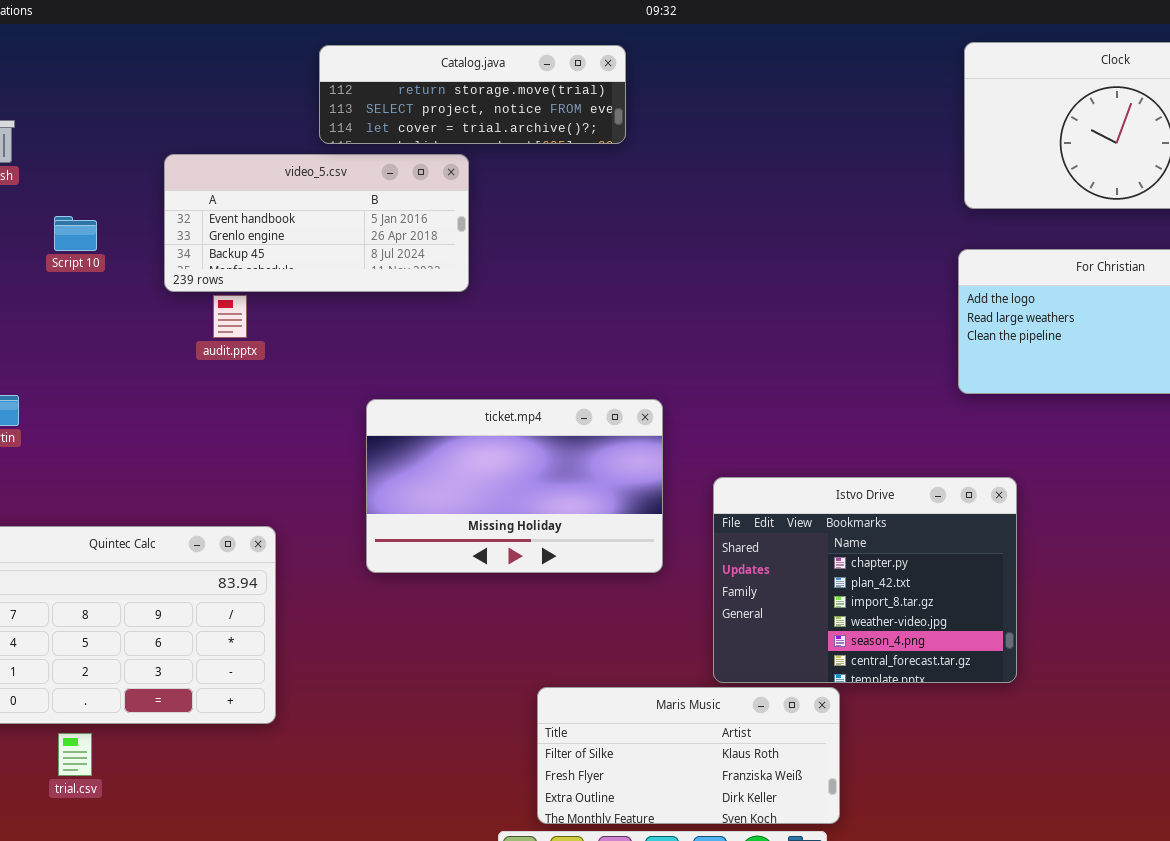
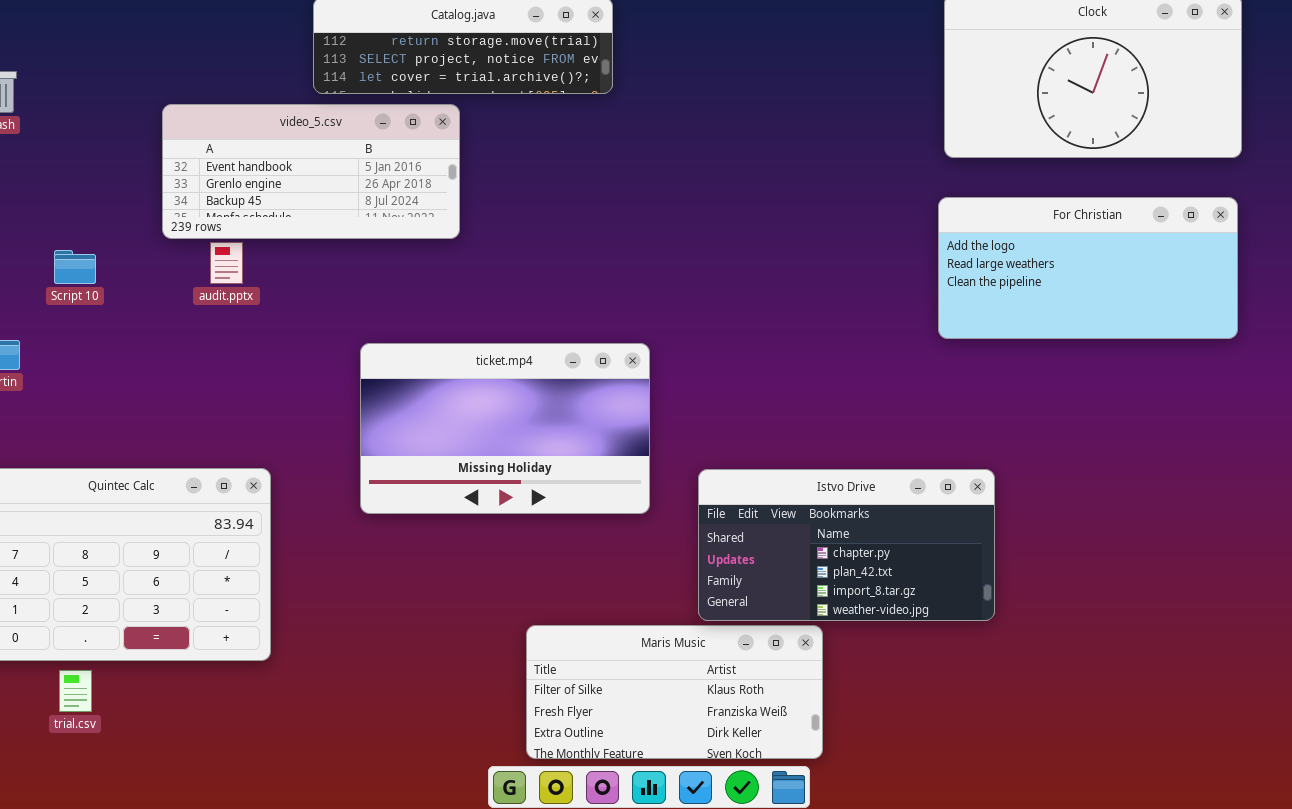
Script 10: [54,216,97,251] -> [54,250,96,284], moved
Istvo Drive: [713,477,1017,683] -> [698,469,995,621], resized

